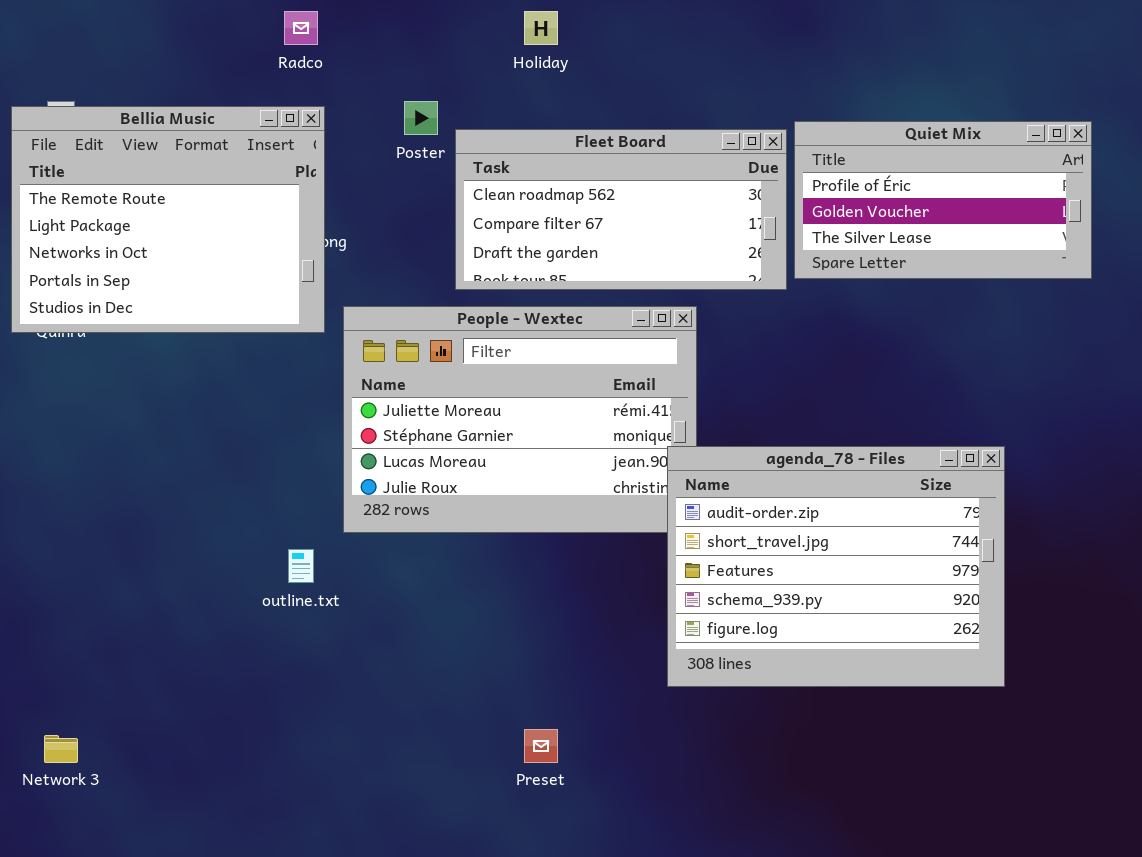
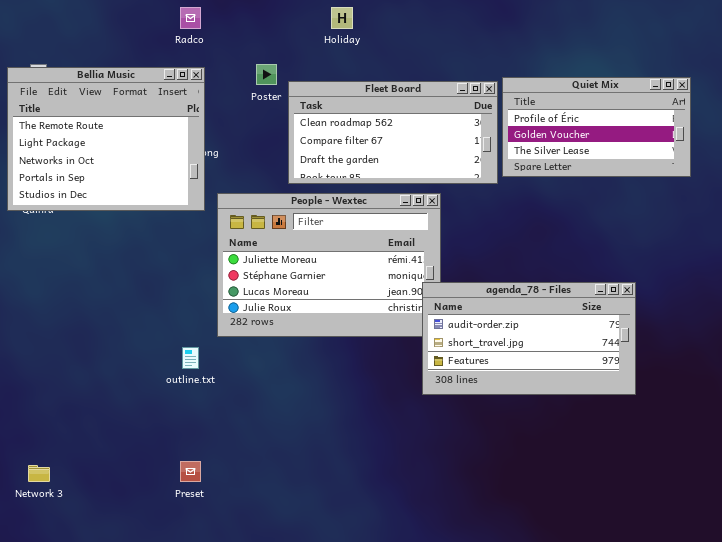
agenda_78 - Files: [667,446,1005,687] -> [422,282,636,395], resized
Preset: [524,729,558,763] -> [180,461,201,482], moved

